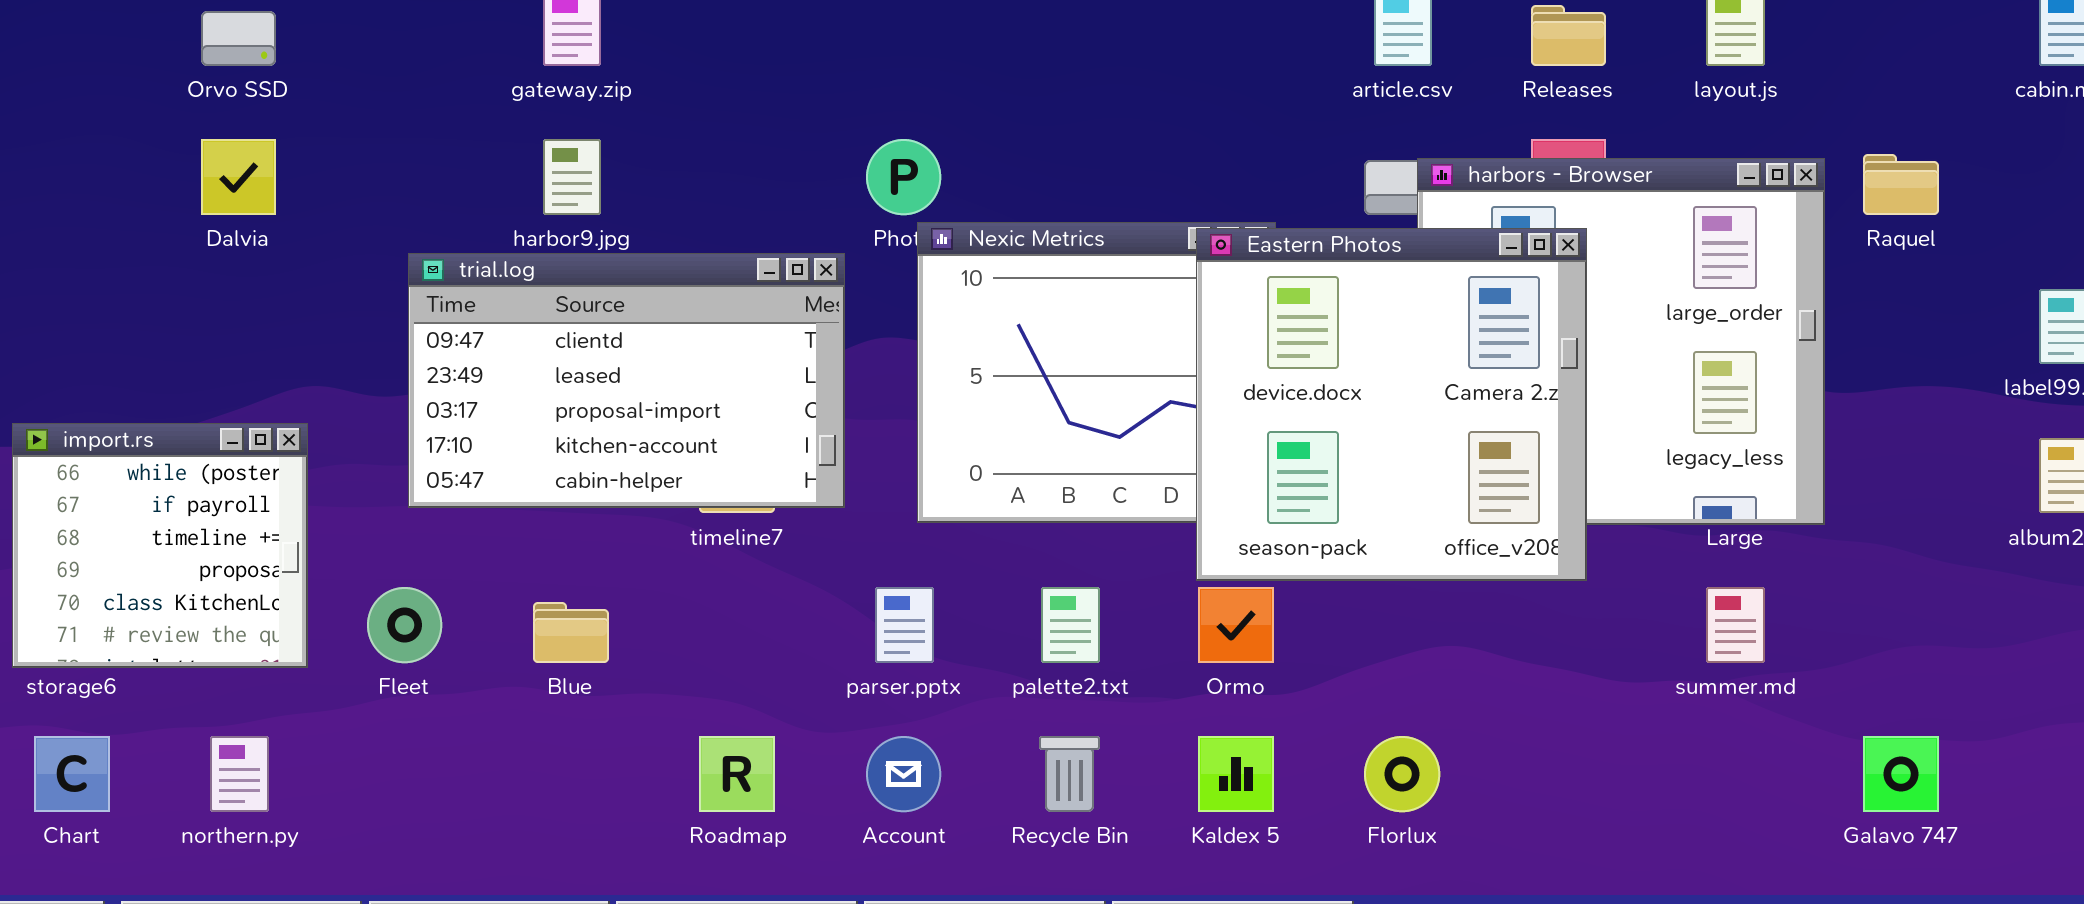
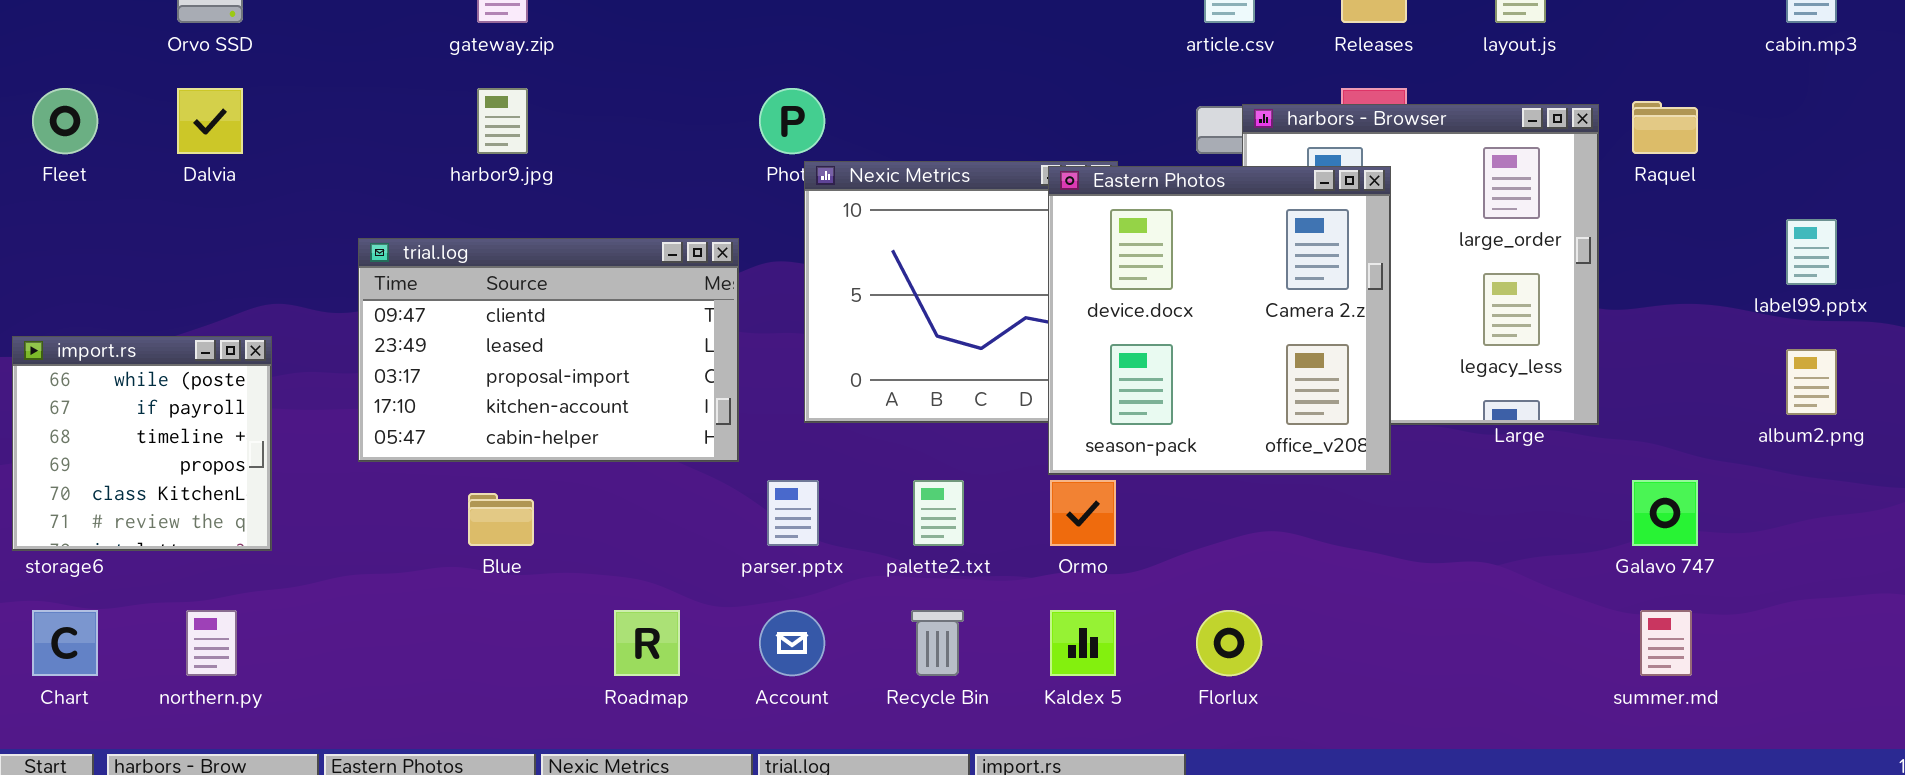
trial.log: [408,253,845,508] -> [358,238,739,462], moved
Fleet: [367,587,442,663] -> [32,88,98,154], moved
summer.md: [1706,587,1765,663] -> [1640,610,1692,676], moved
Galavo 747: [1863,736,1939,812] -> [1632,480,1698,546], moved

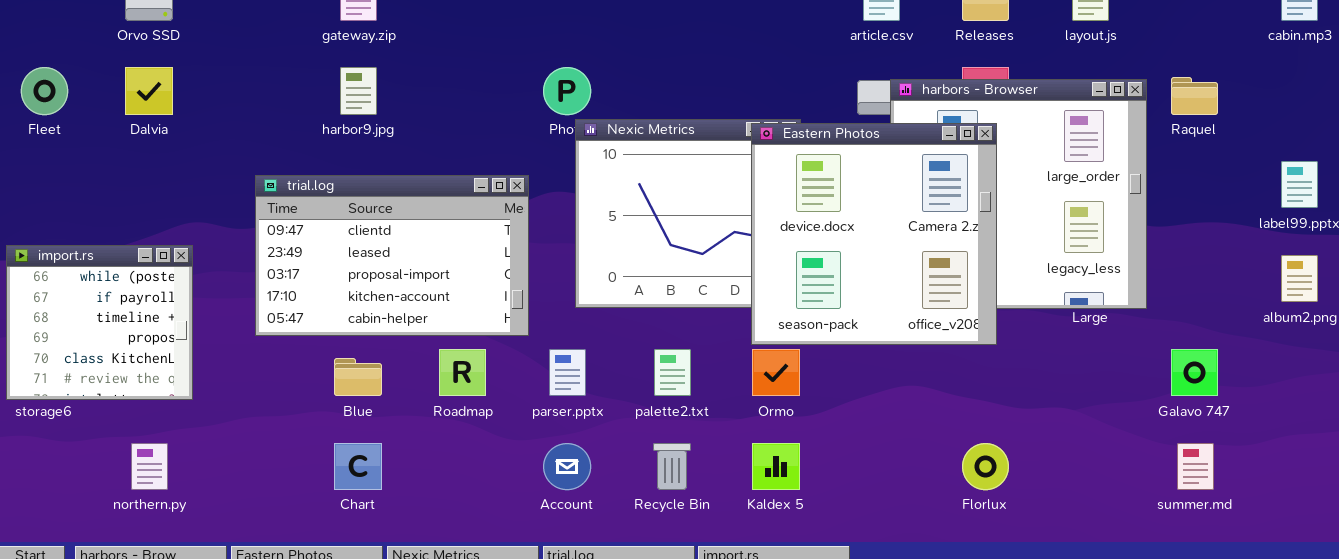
Chart: [32,610,98,676] -> [334,443,382,490], moved
Roadmap: [614,610,680,676] -> [439,349,486,396], moved
Florlux: [1196,610,1262,676] -> [962,443,1009,490], moved

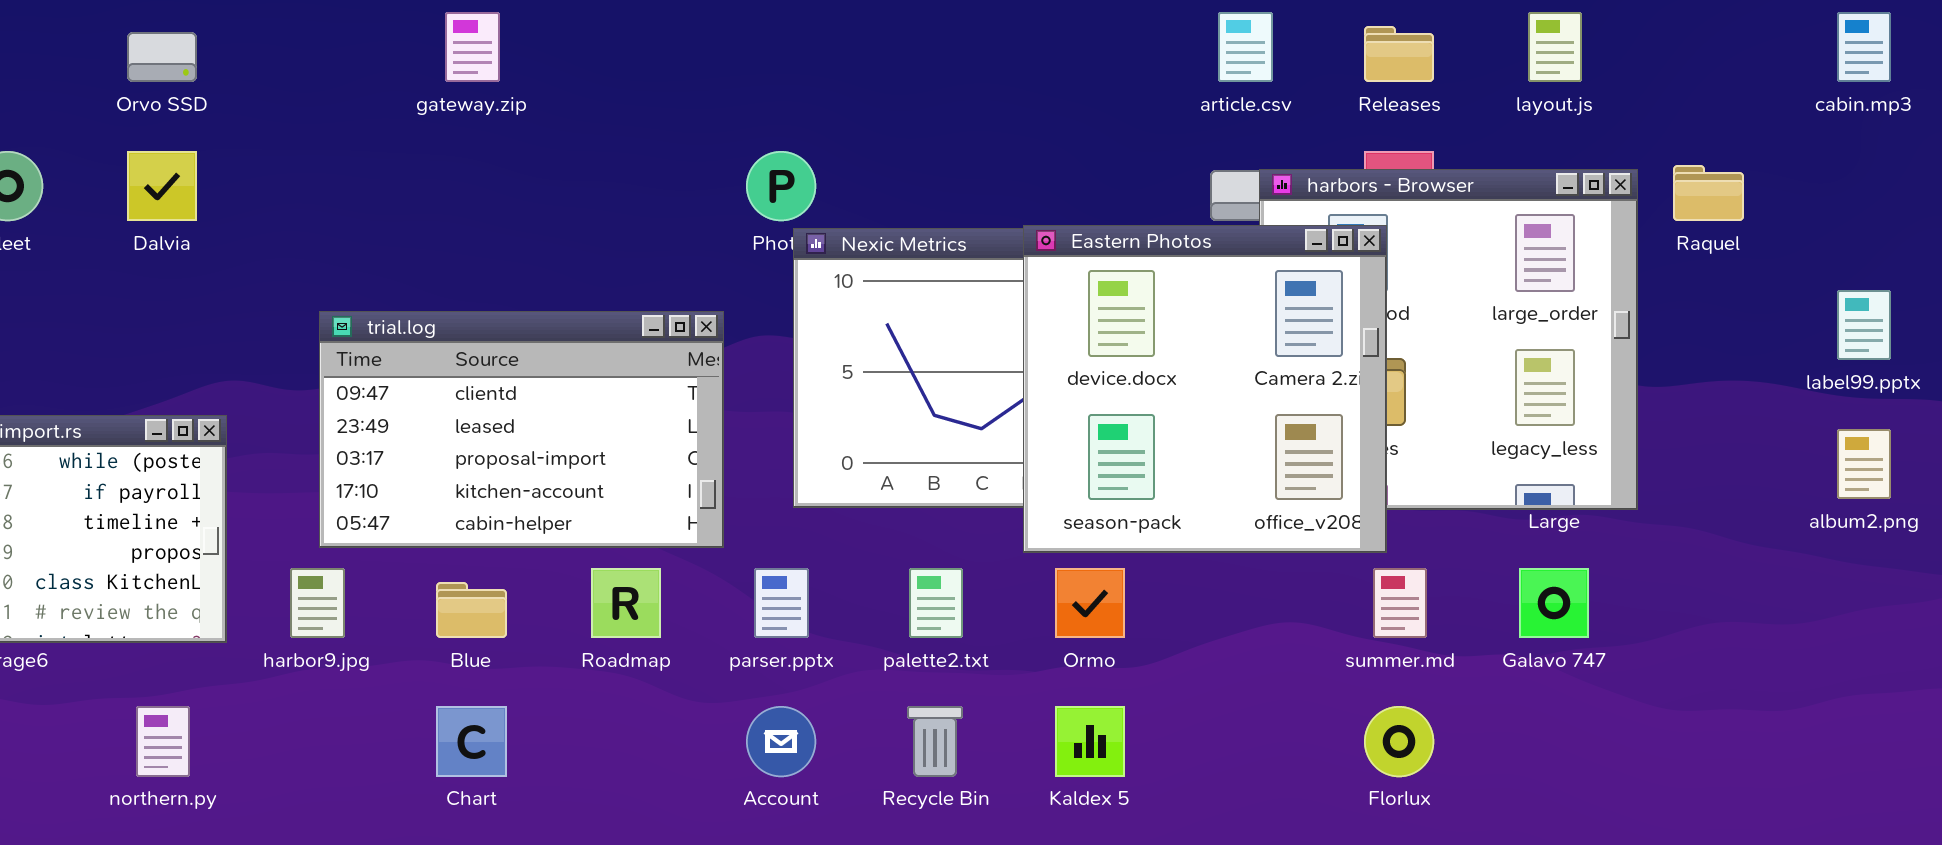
harbor9.jpg: [340,67,377,115] -> [290,568,345,638], moved
Eastern Photos: [751,123,997,345] -> [1023,225,1387,553], moved
Galavo 747: [1171,349,1218,396] -> [1519,568,1589,638], moved
summer.md: [1177,443,1214,490] -> [1373,568,1427,638], moved

